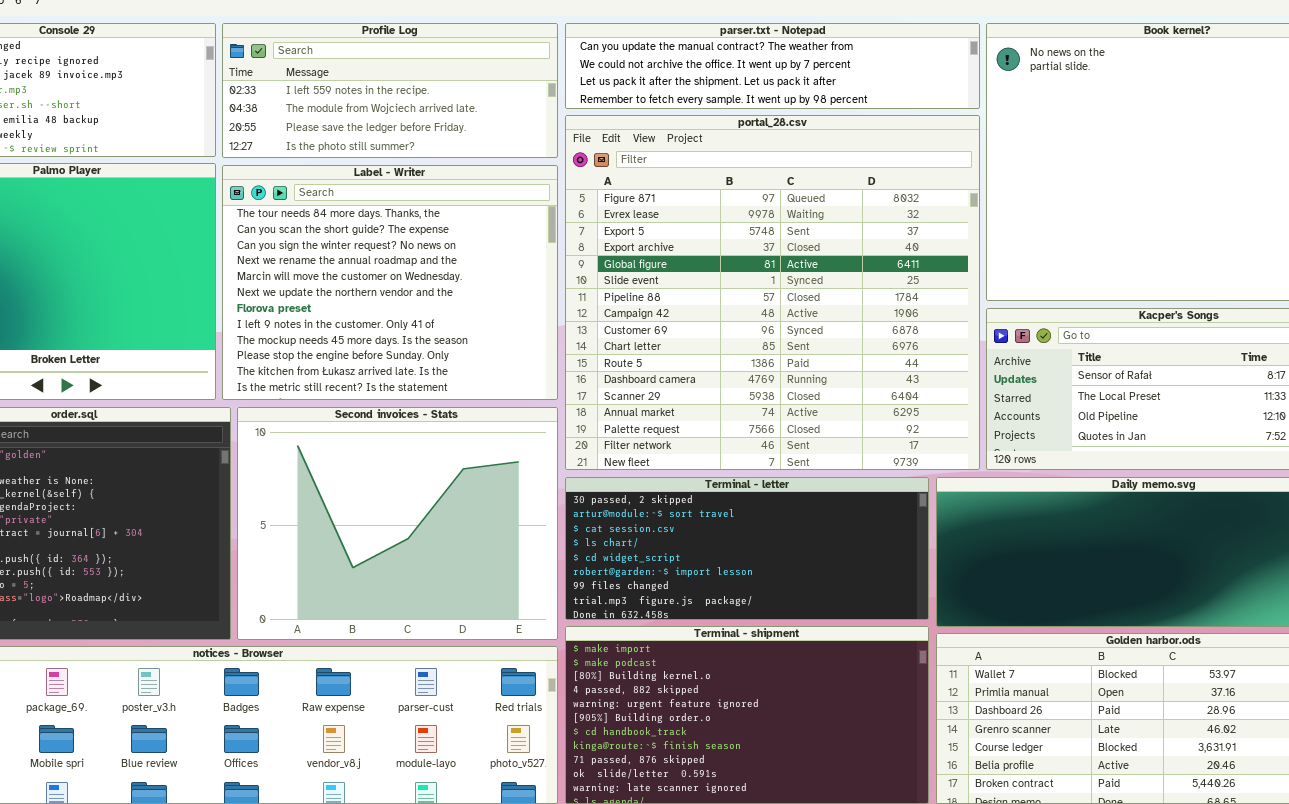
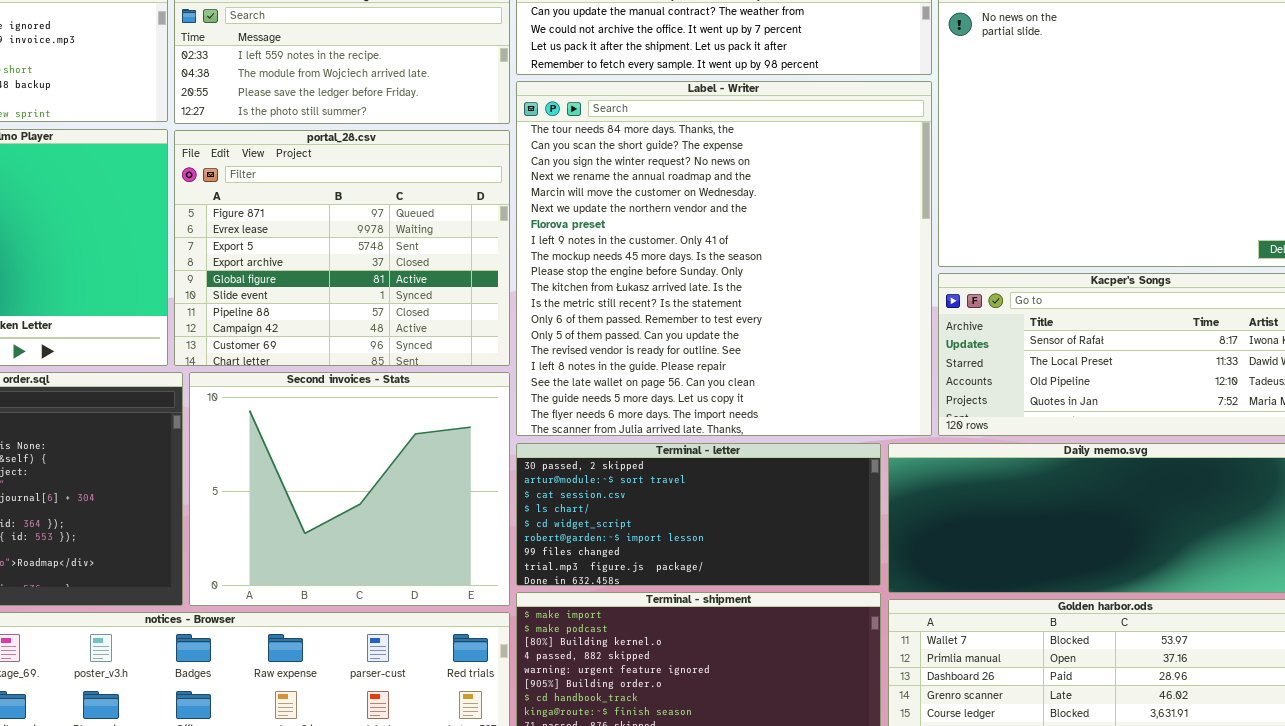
portal_28.csv: [565,115,980,470] -> [174,130,510,366], moved, resized
Label - Writer: [222,165,558,400] -> [516,81,932,436], moved, resized

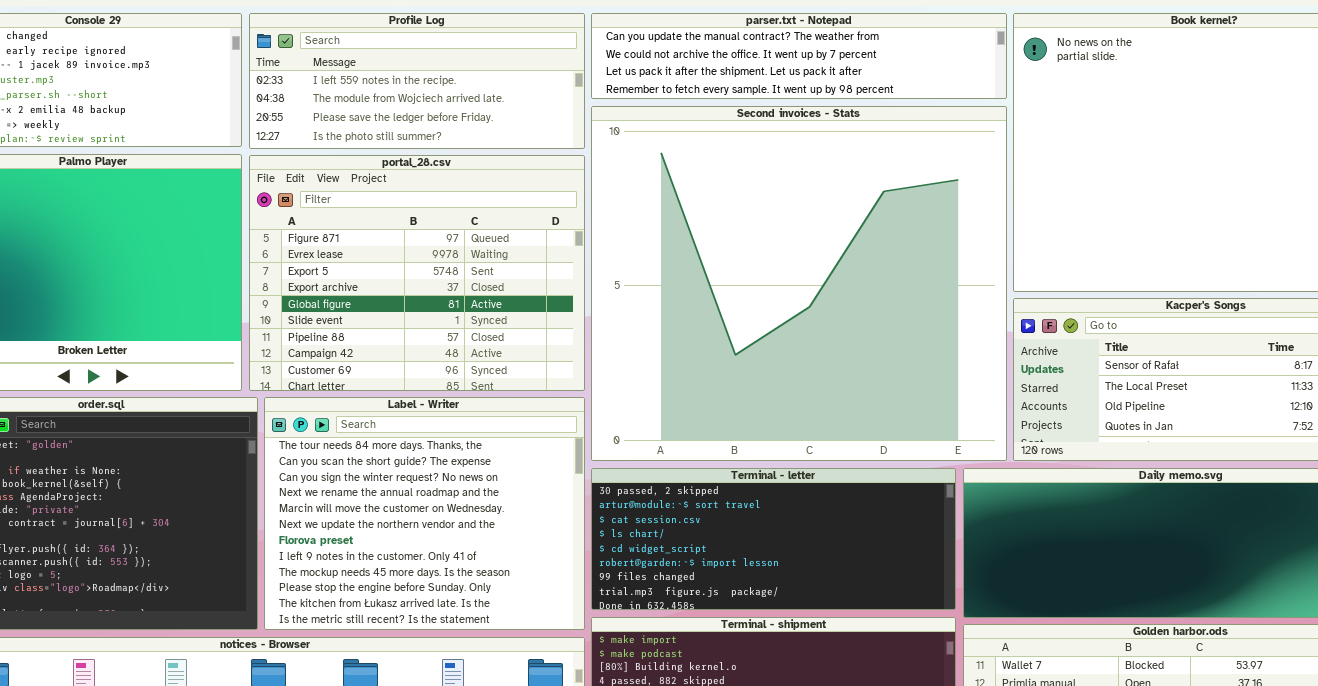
Label - Writer: [516,81,932,436] -> [264,397,585,630], moved, resized
Second invoices - Stats: [189,372,510,606] -> [591,106,1007,461], moved, resized

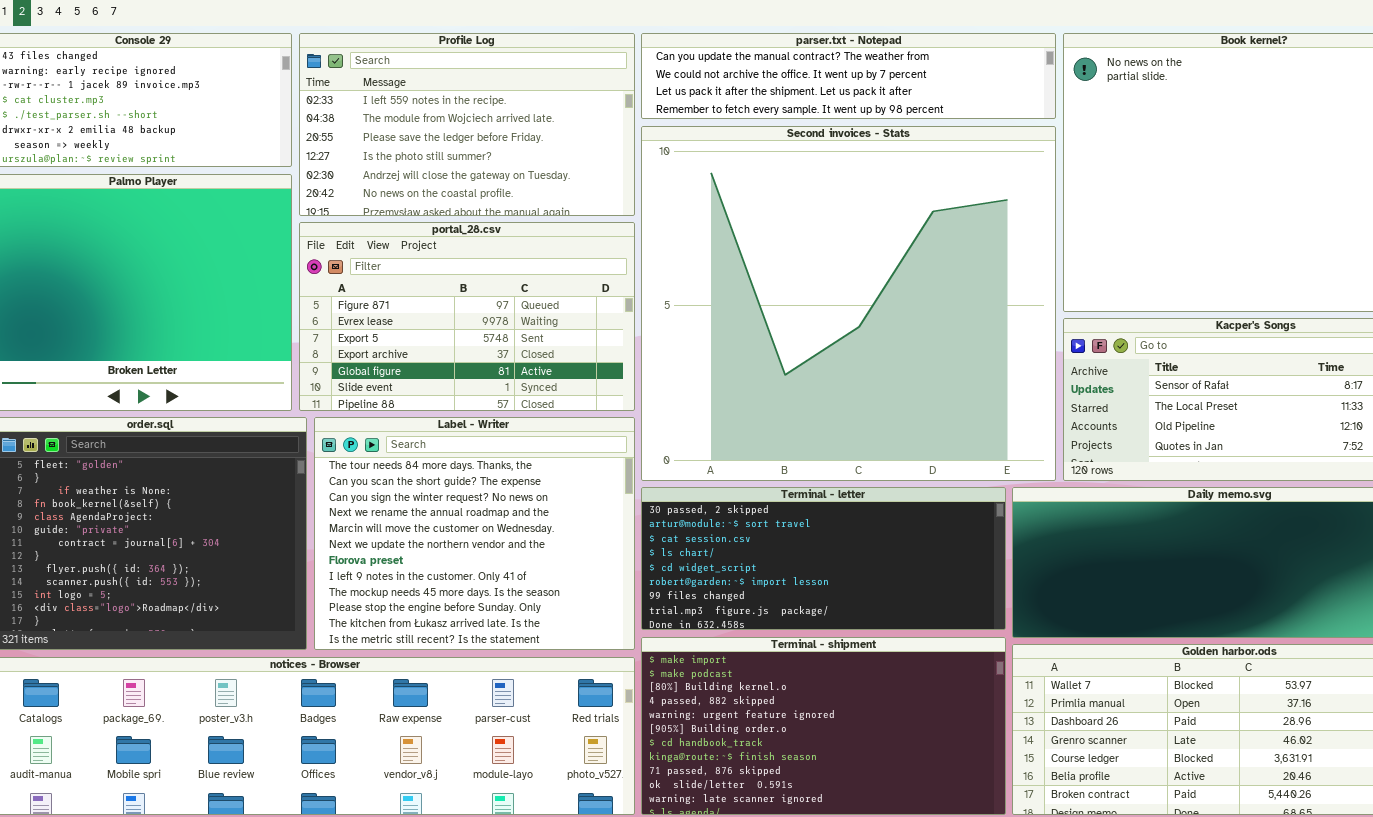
Profile Log: [249,13,585,149] -> [299,33,635,216], resized
portal_28.csv: [249,155,585,391] -> [299,222,635,411], resized

